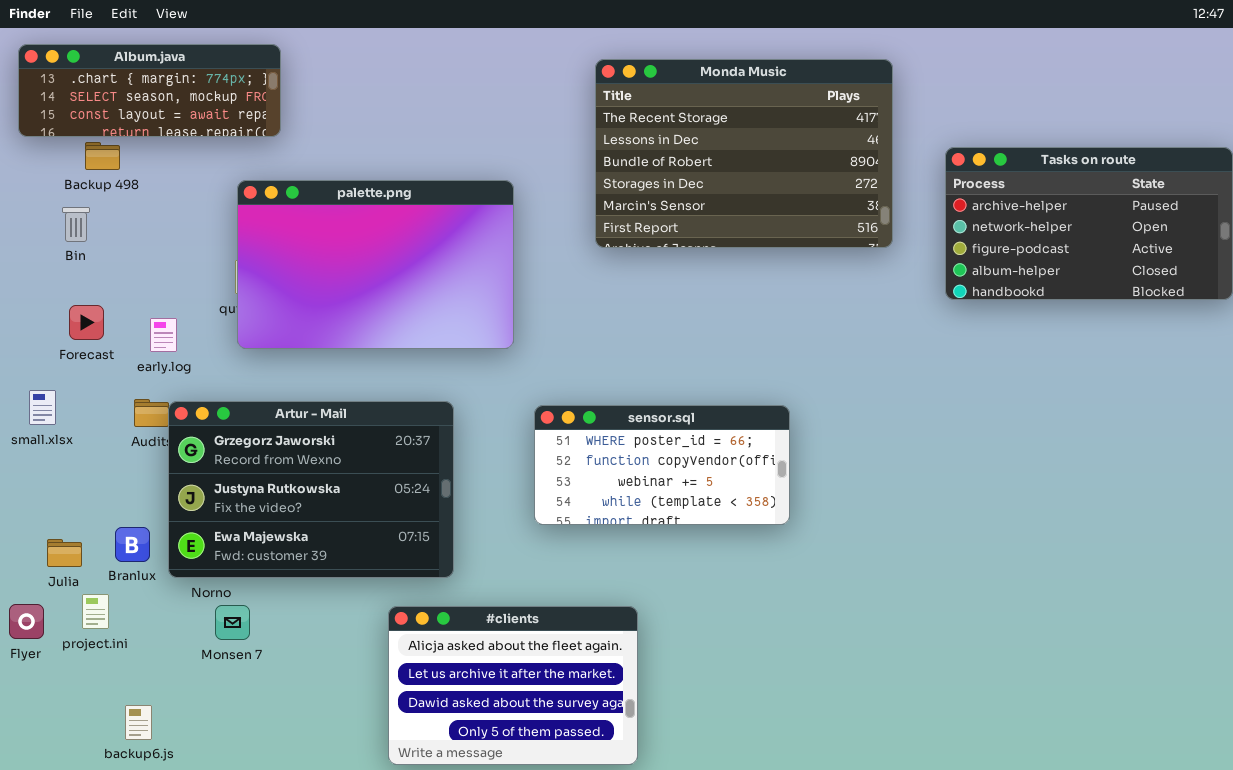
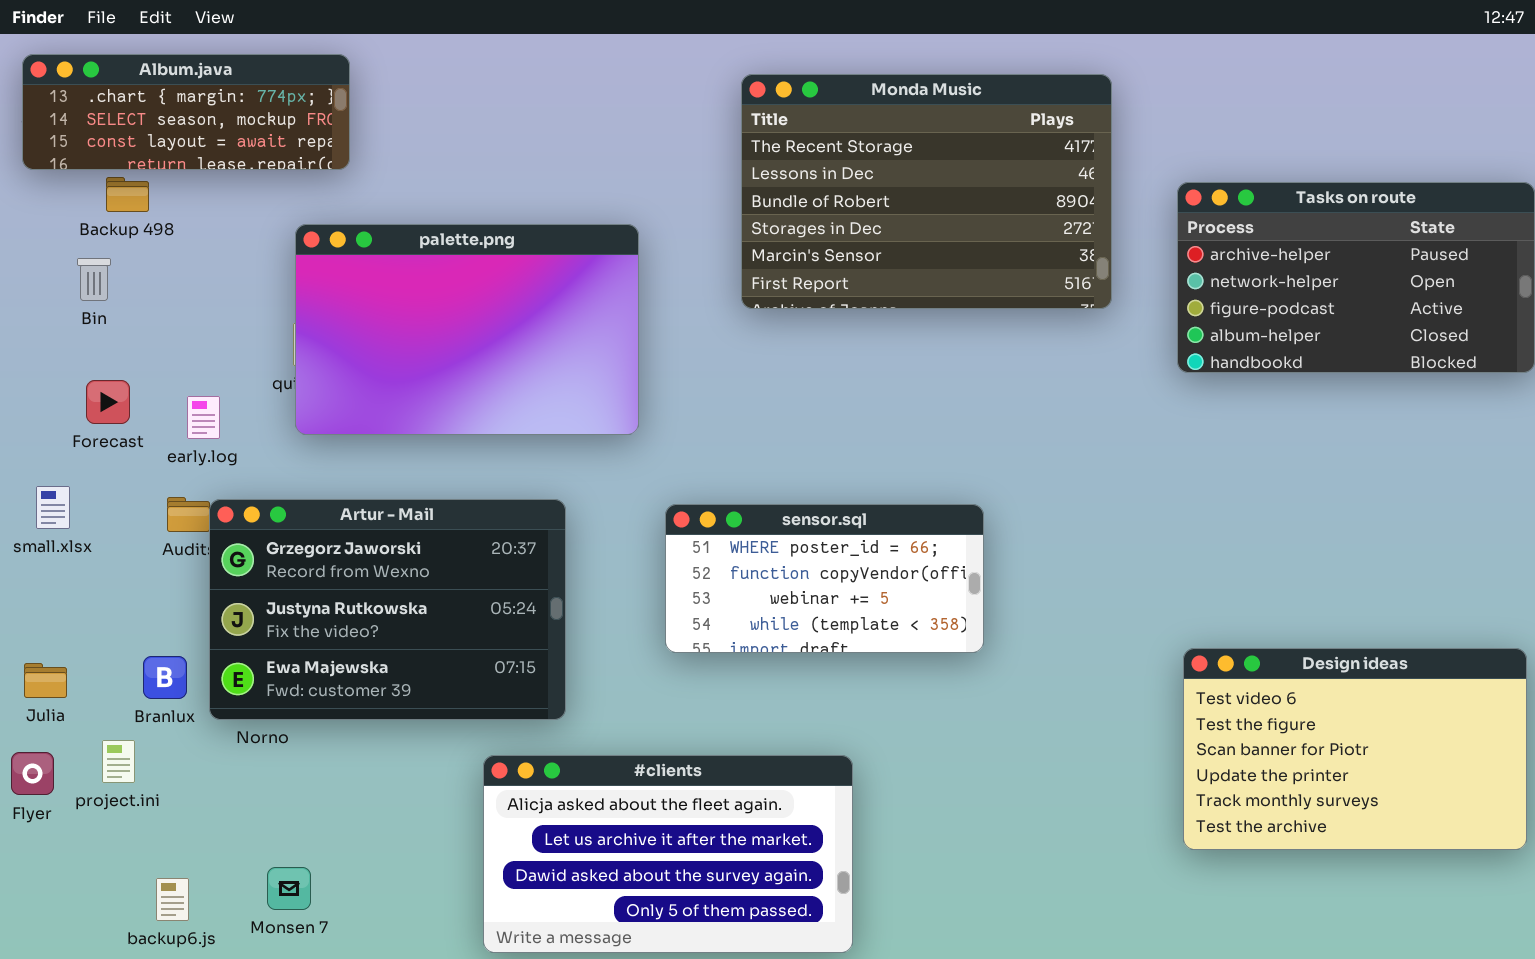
Design ideas: none -> [1183,648,1527,850], opened
Julia: [47,539,82,567] -> [24,663,67,698], moved
Monsen 7: [215,605,250,640] -> [267,867,311,910], moved
#clients: [388,606,638,765] -> [483,755,853,953], resized

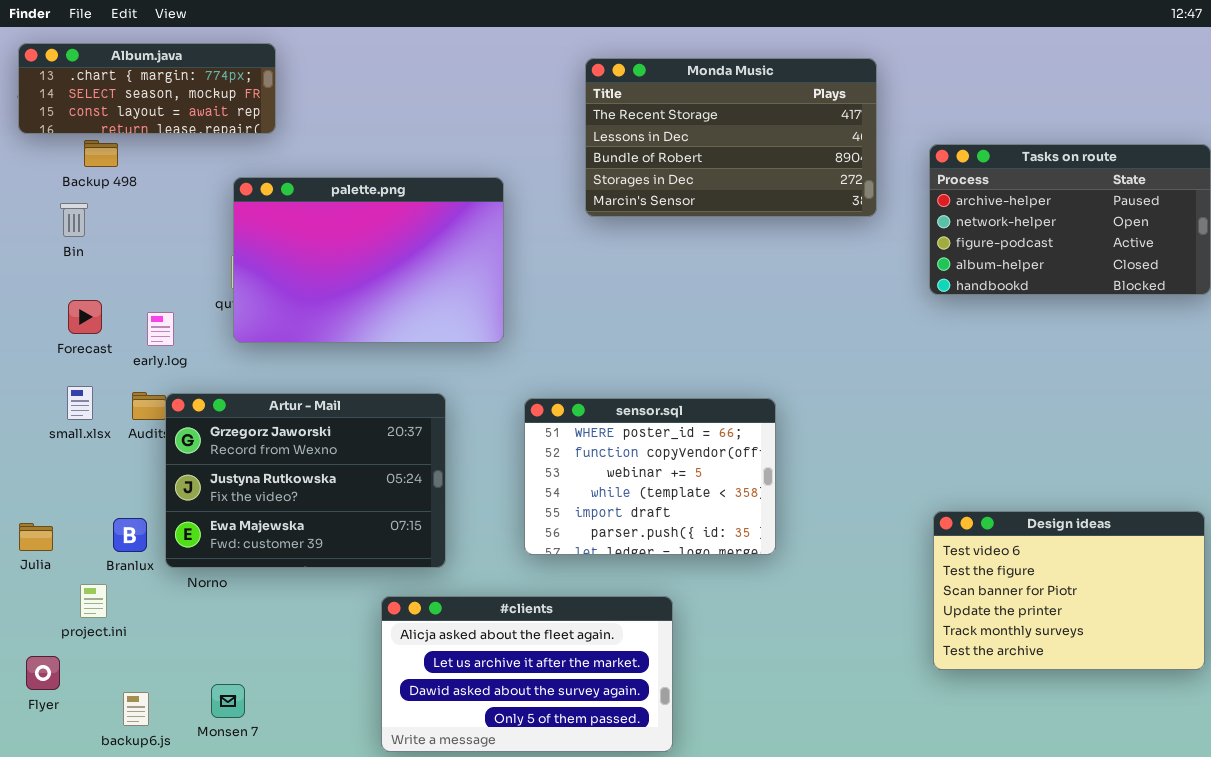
Monda Music: [741,74,1112,309] -> [585,58,877,217], resized
small.xlsx: [36,486,70,529] -> [67,386,93,420], moved
sensor.sql: [665,504,984,653] -> [524,398,776,555], resized
Flyer: [11,752,54,795] -> [26,656,60,690], moved

